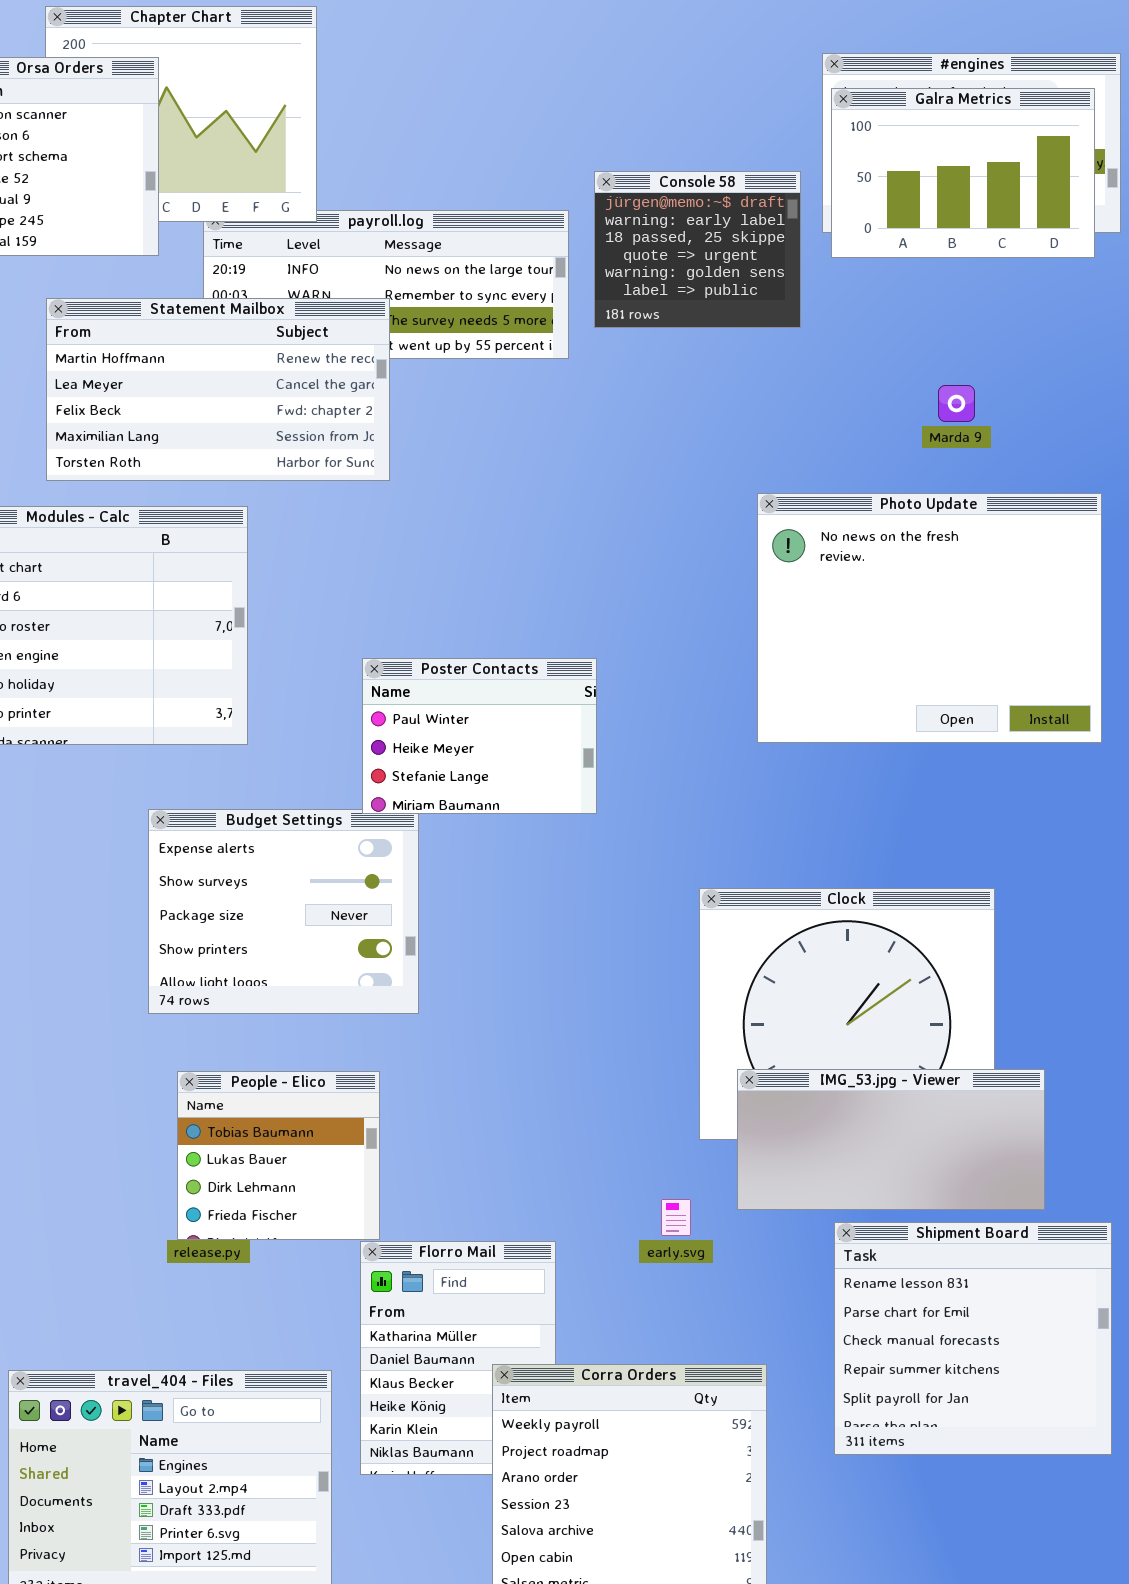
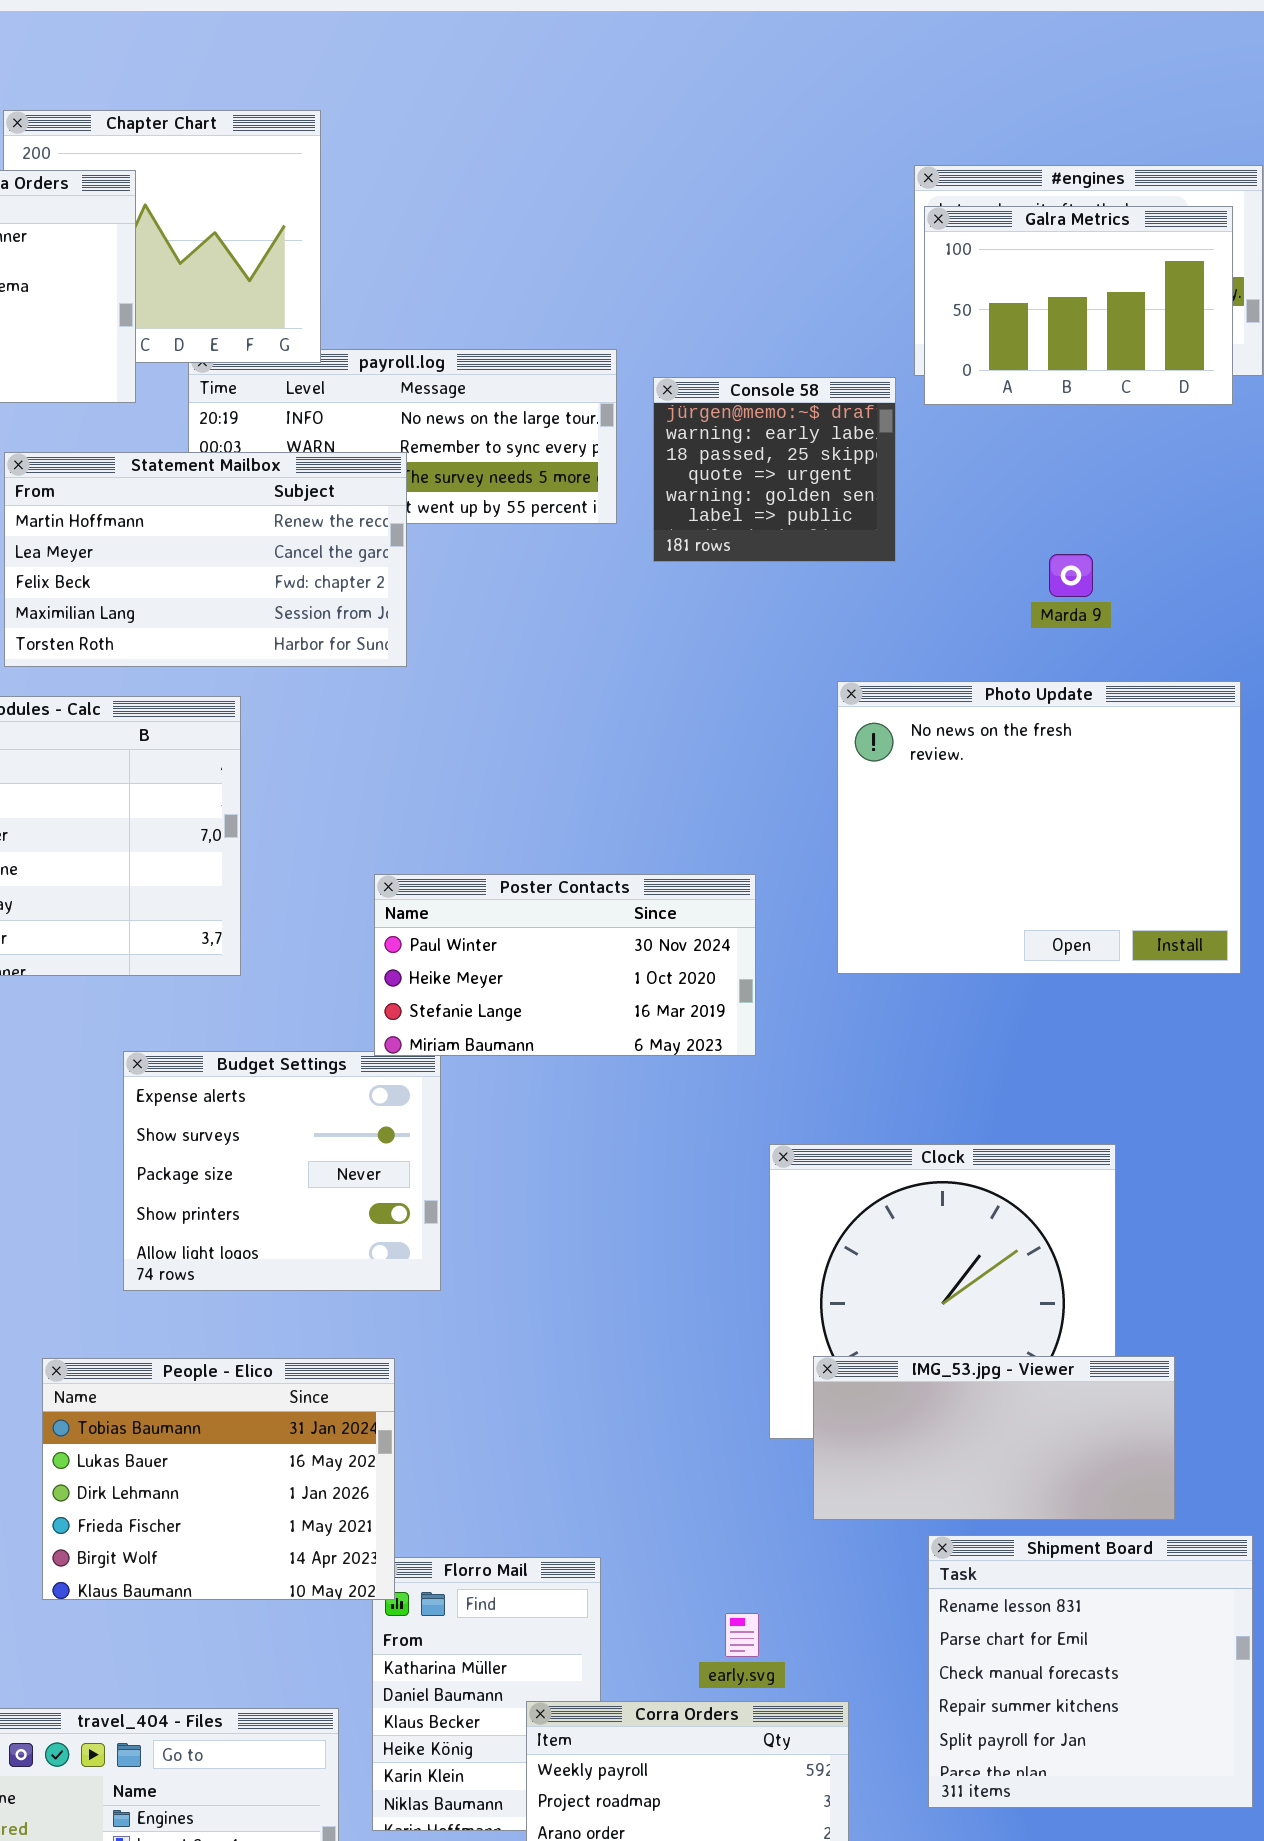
Console 58: [594,171,801,328] -> [653,377,896,562], moved
Poster Contacts: [362,658,597,814] -> [374,874,756,1056], resized
People - Elico: [177,1071,380,1240] -> [42,1358,395,1600], resized
early.svg: [661,1199,691,1236] -> [725,1613,759,1657], moved

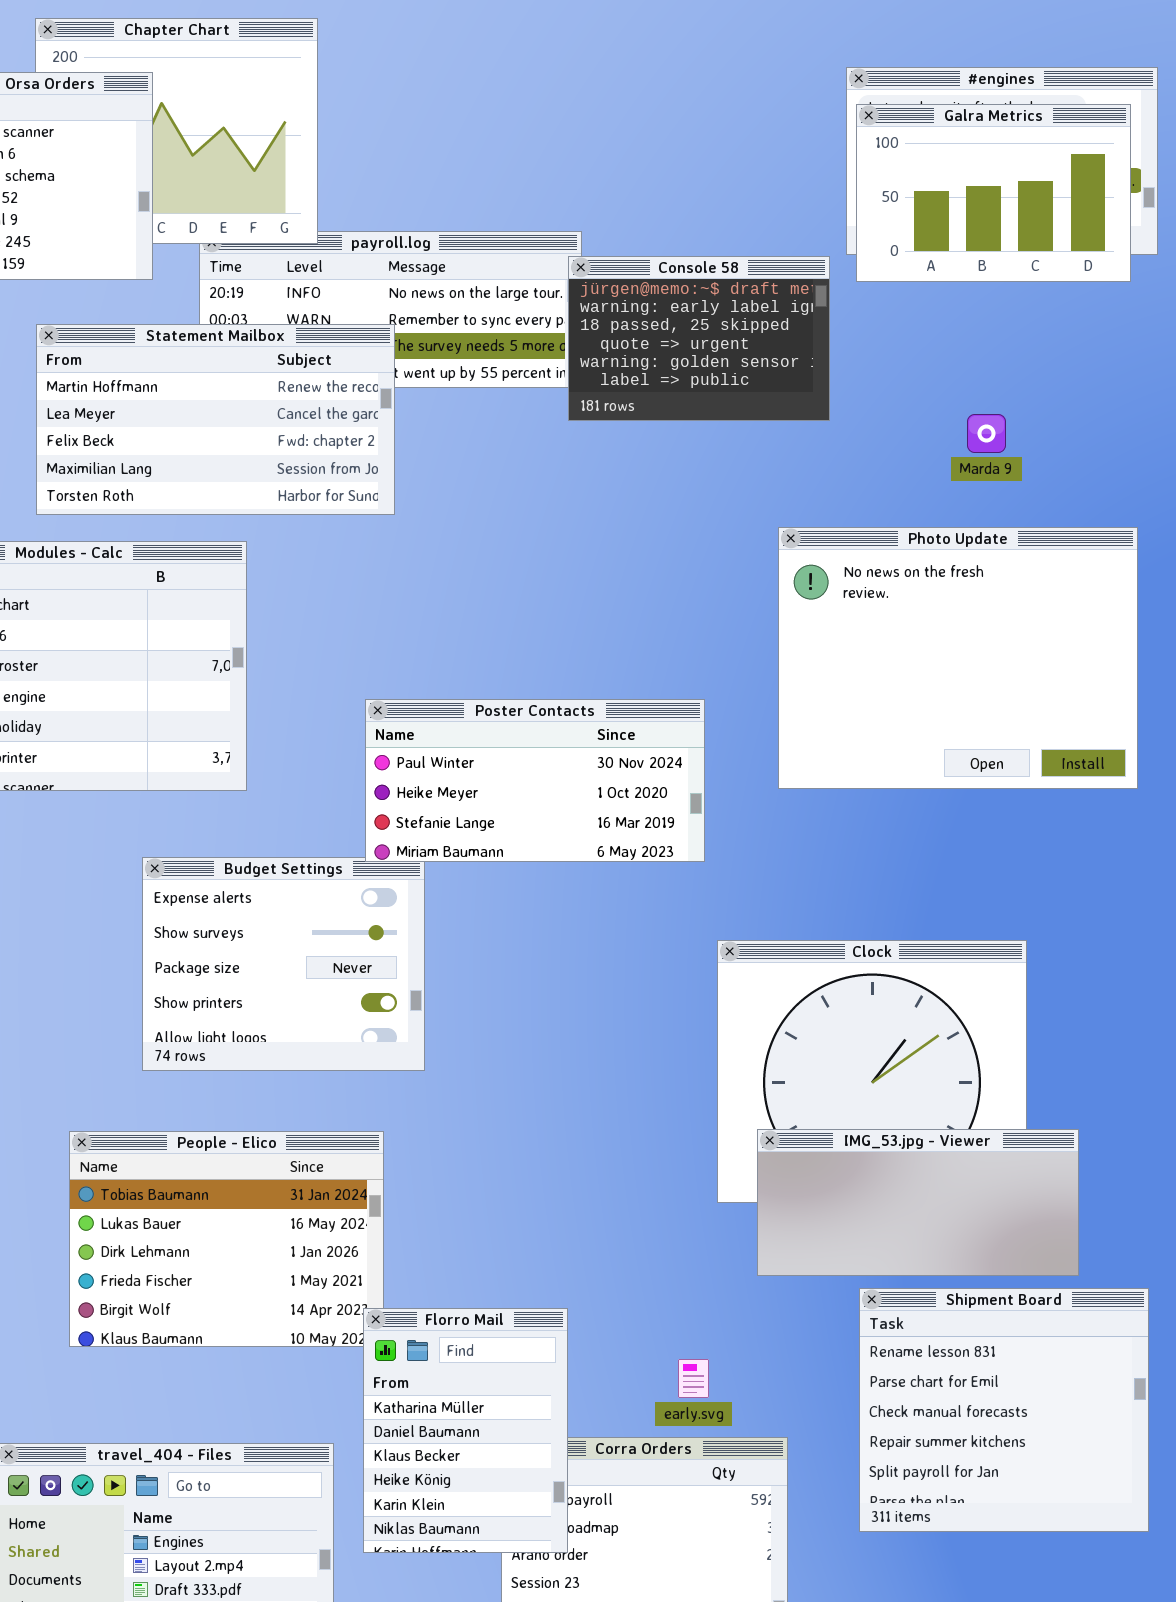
Console 58: [653,377,896,562] -> [568,256,830,421], resized
Florro Mail: [372,1557,601,1831] -> [363,1308,568,1553], raised

